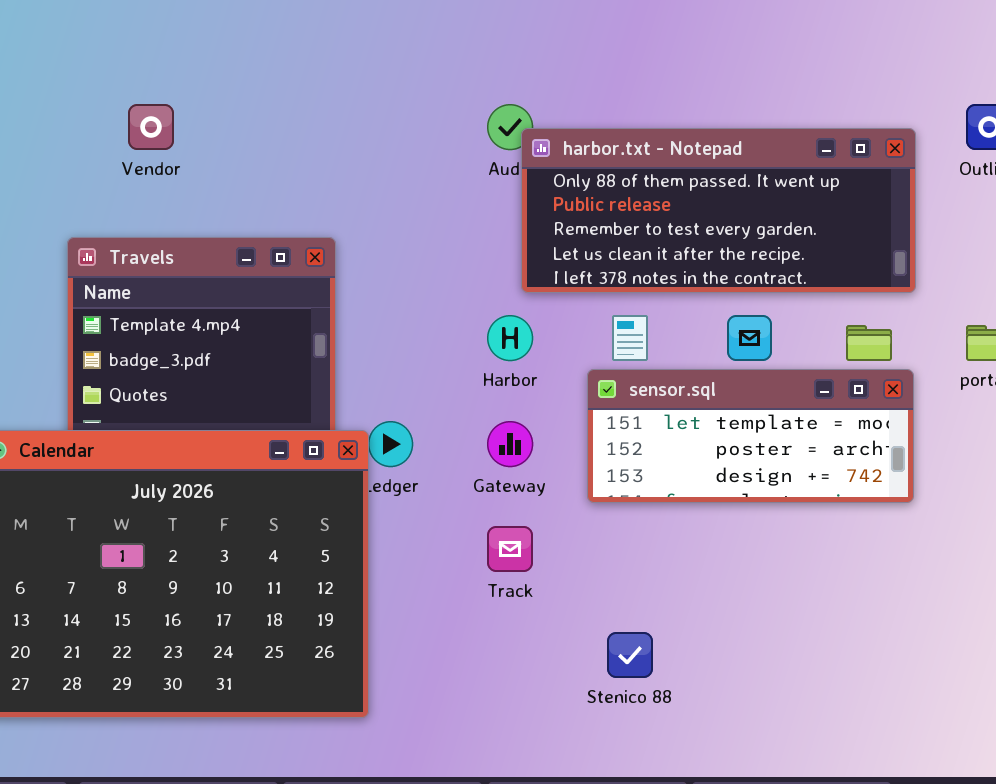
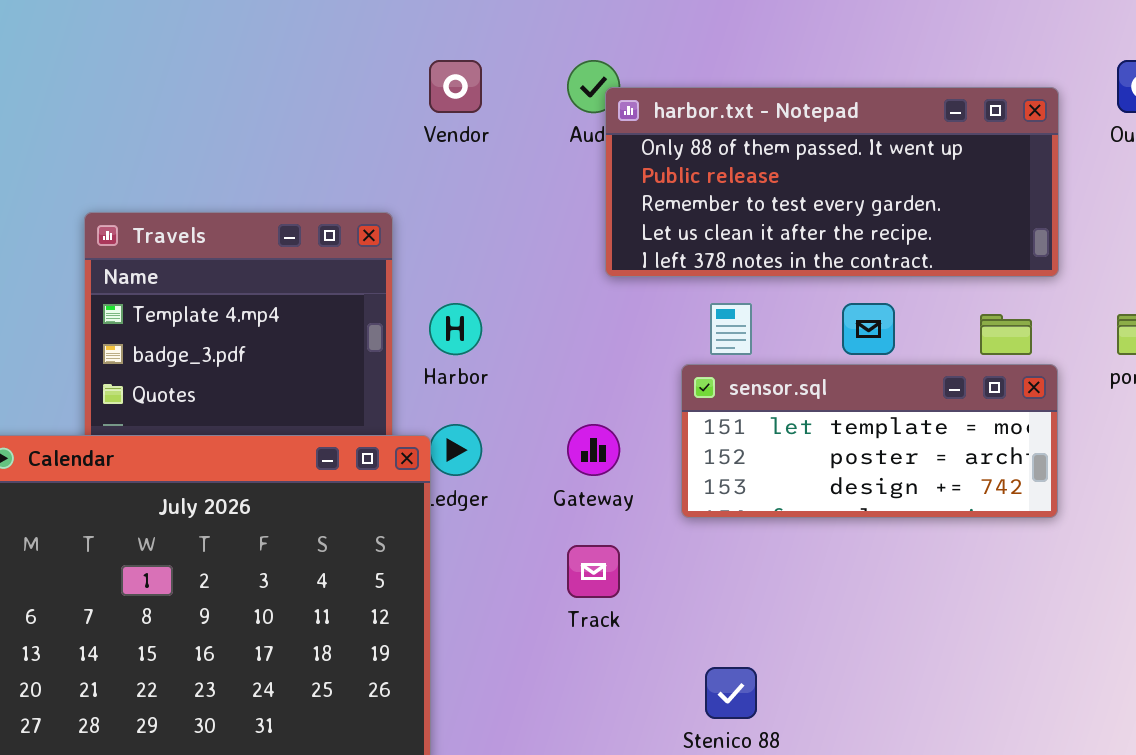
Vendor: [128,104,174,150] -> [429,60,482,113], moved
Harbor: [487,315,533,361] -> [429,303,482,355], moved

